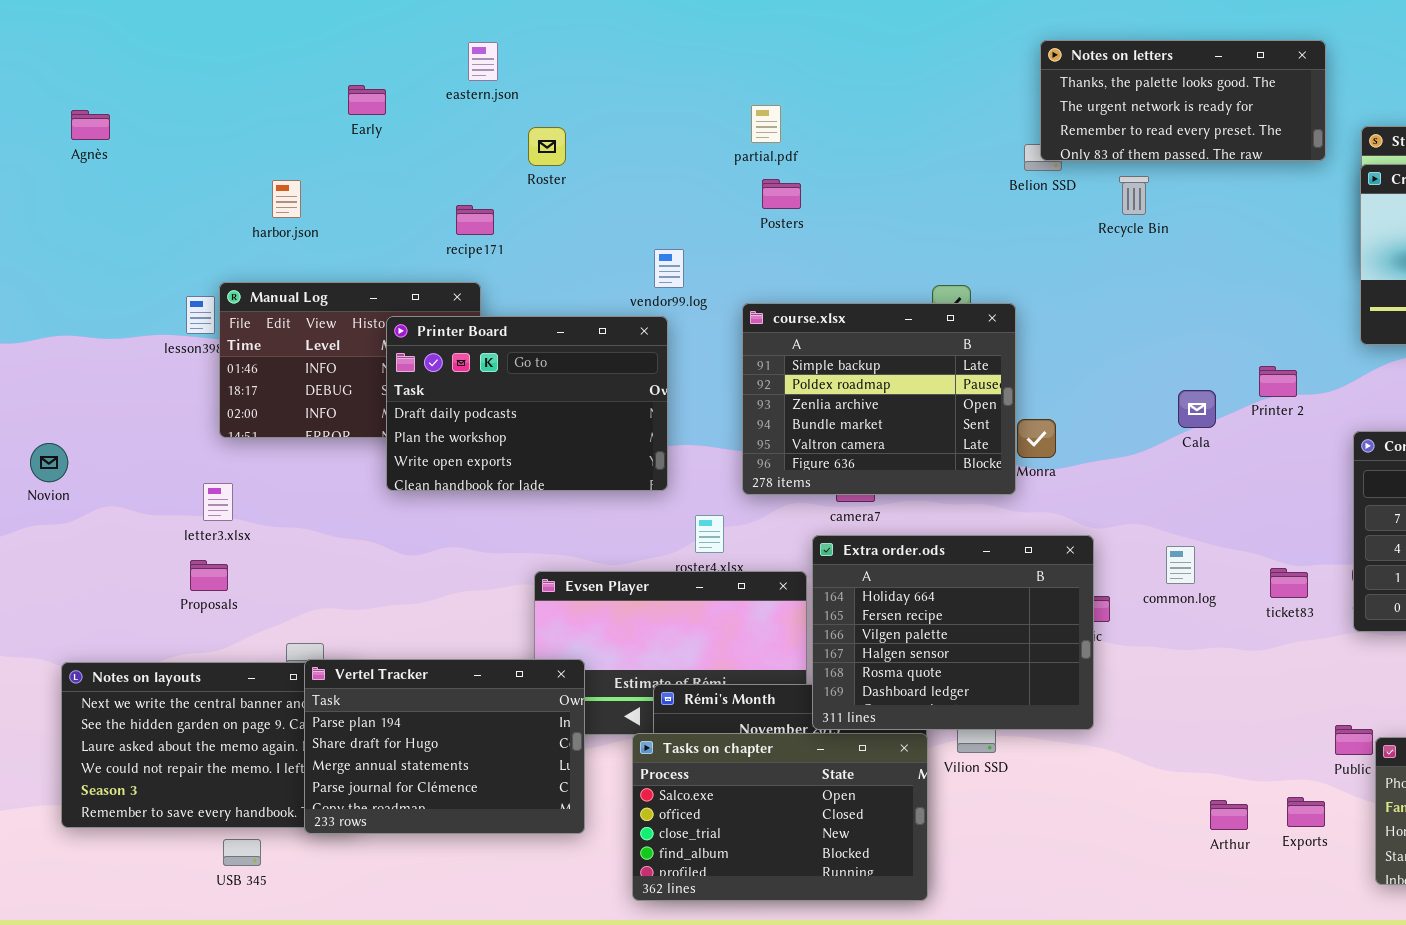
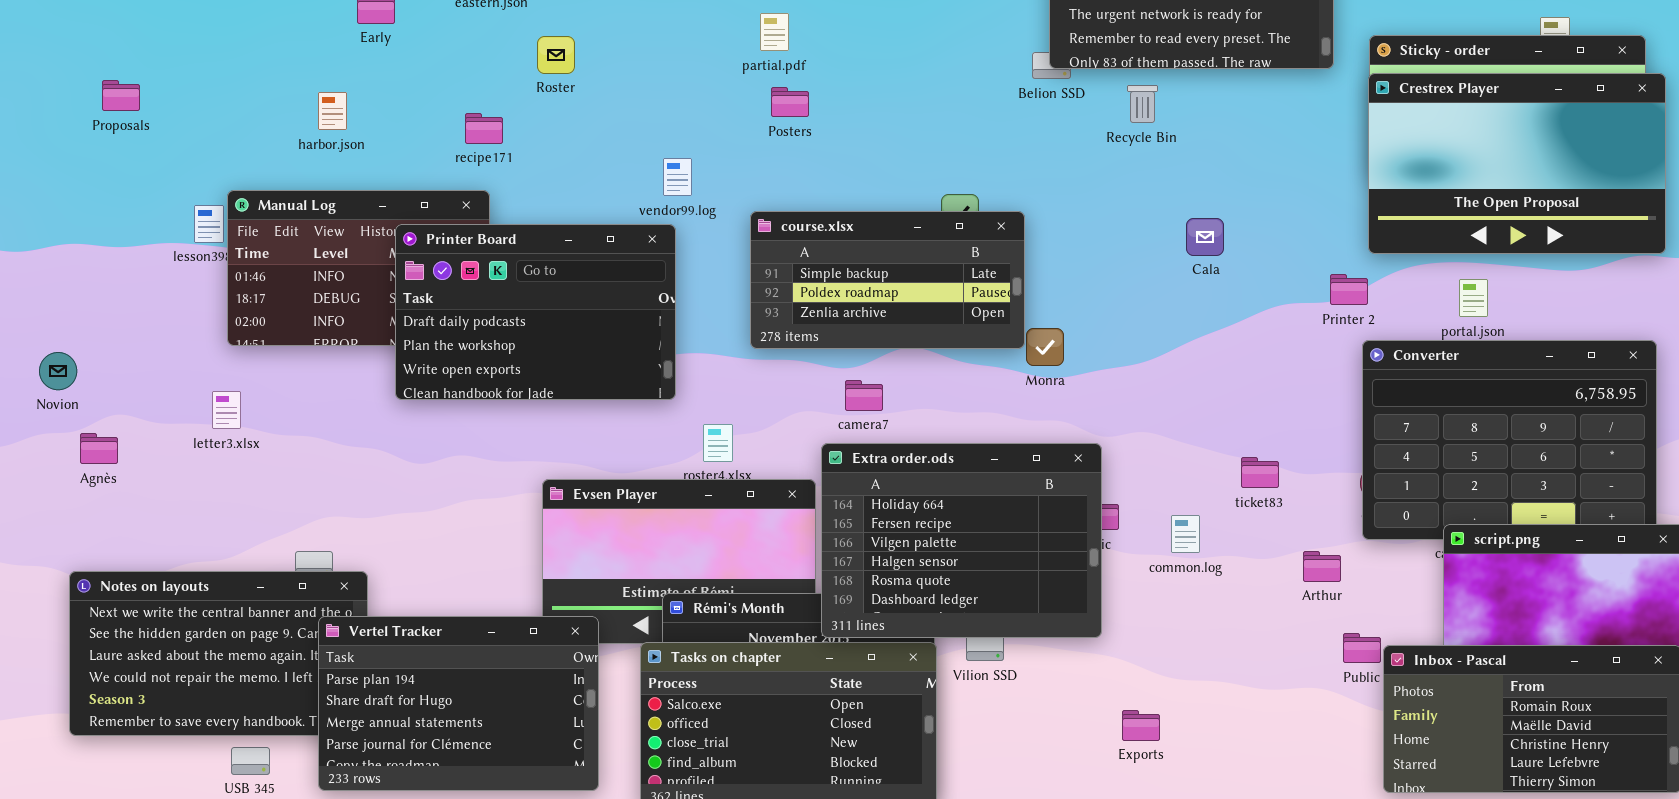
Agnès: [71,110,110,140] -> [80,433,118,464], moved
harbor.json: [272,180,301,218] -> [318,92,347,130], moved
course.xlsx: [742,303,1016,495] -> [750,211,1025,349], resized
Printer 2: [1259,366,1297,397] -> [1330,274,1368,305], moved
Cala: [1178,390,1216,428] -> [1186,218,1224,256], moved
common.log: [1166,546,1195,584] -> [1171,515,1200,553], moved
Proposals: [190,560,228,591] -> [102,80,140,111], moved
ticket83: [1270,568,1308,598] -> [1241,457,1279,488], moved
Vertel Tracker: [304,659,585,834] -> [318,616,599,791], moved
Exports: [1287,797,1325,827] -> [1122,710,1160,741], moved
Arthur: [1210,800,1248,830] -> [1303,551,1341,582], moved

